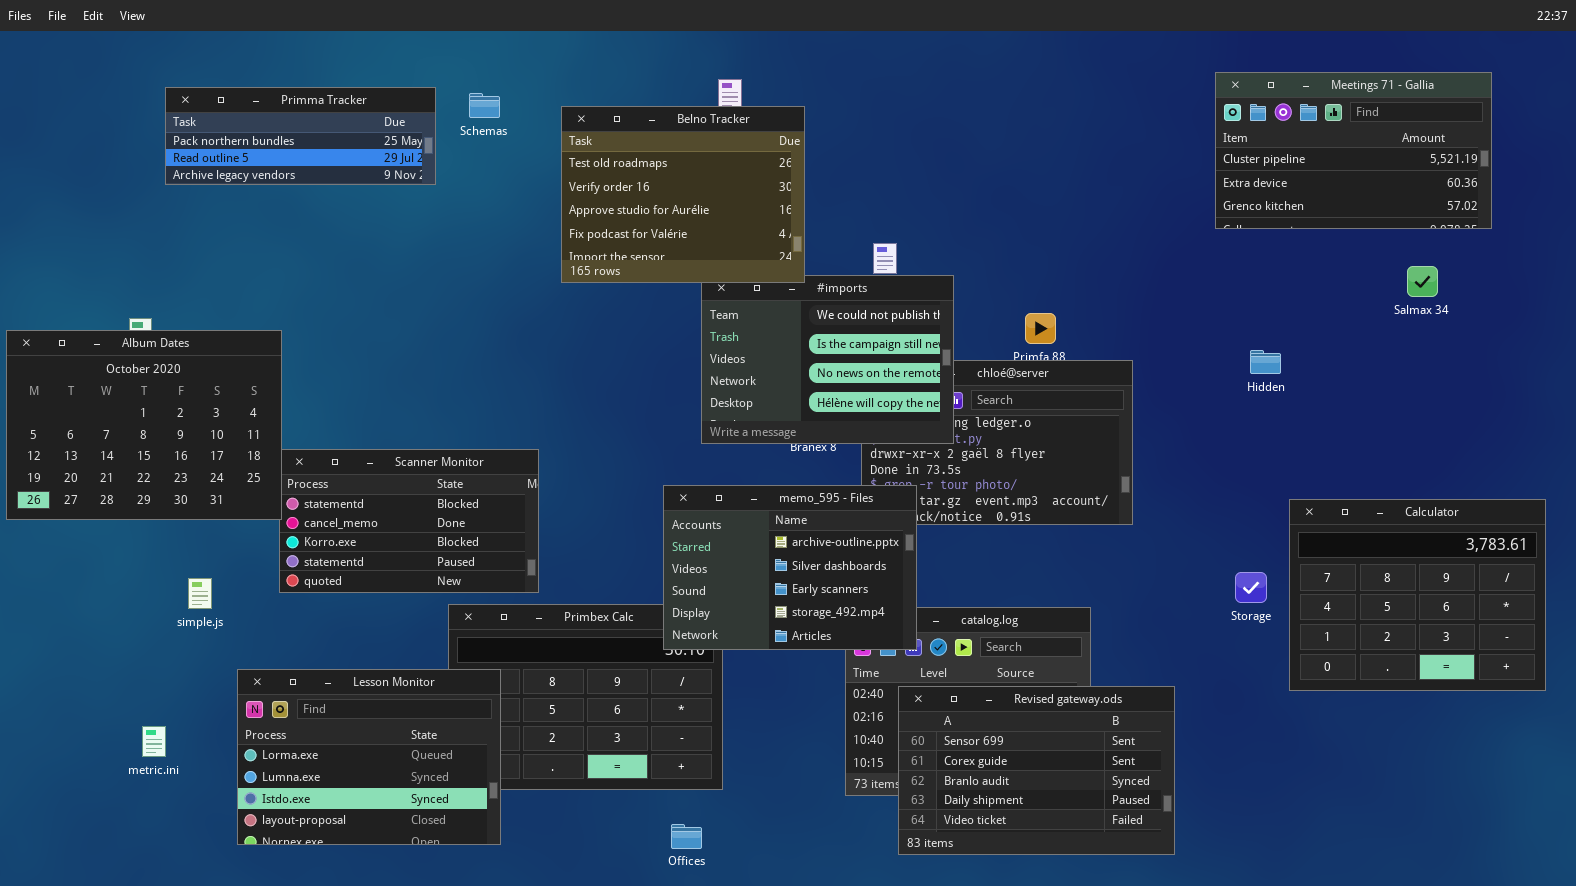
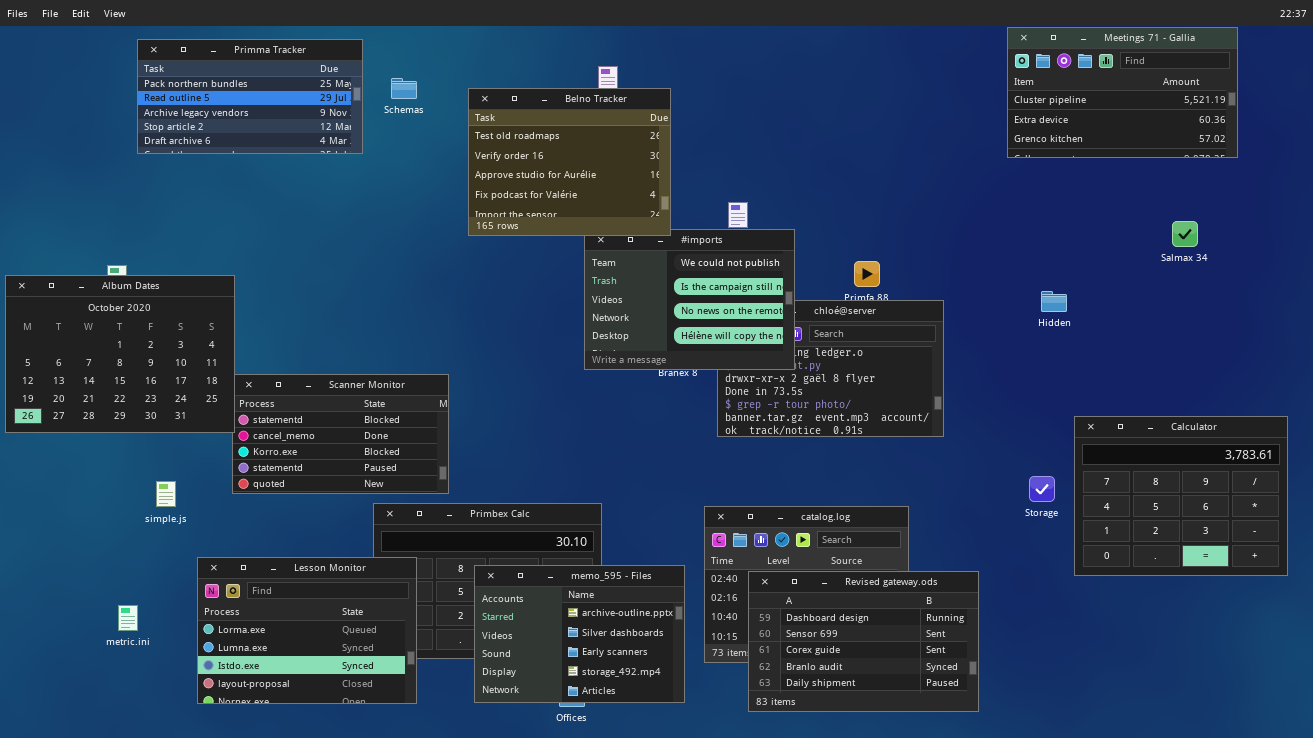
Meetings 71 - Gallia: [1215,72,1492,229] -> [1007,27,1238,158], moved
Primma Tracker: [165,87,436,185] -> [137,39,363,154], resized
memo_595 - Files: [663,485,917,650] -> [474,565,685,703], moved
Revised gateway.ods: [898,686,1175,855] -> [748,571,979,712], scrolled up 1 row

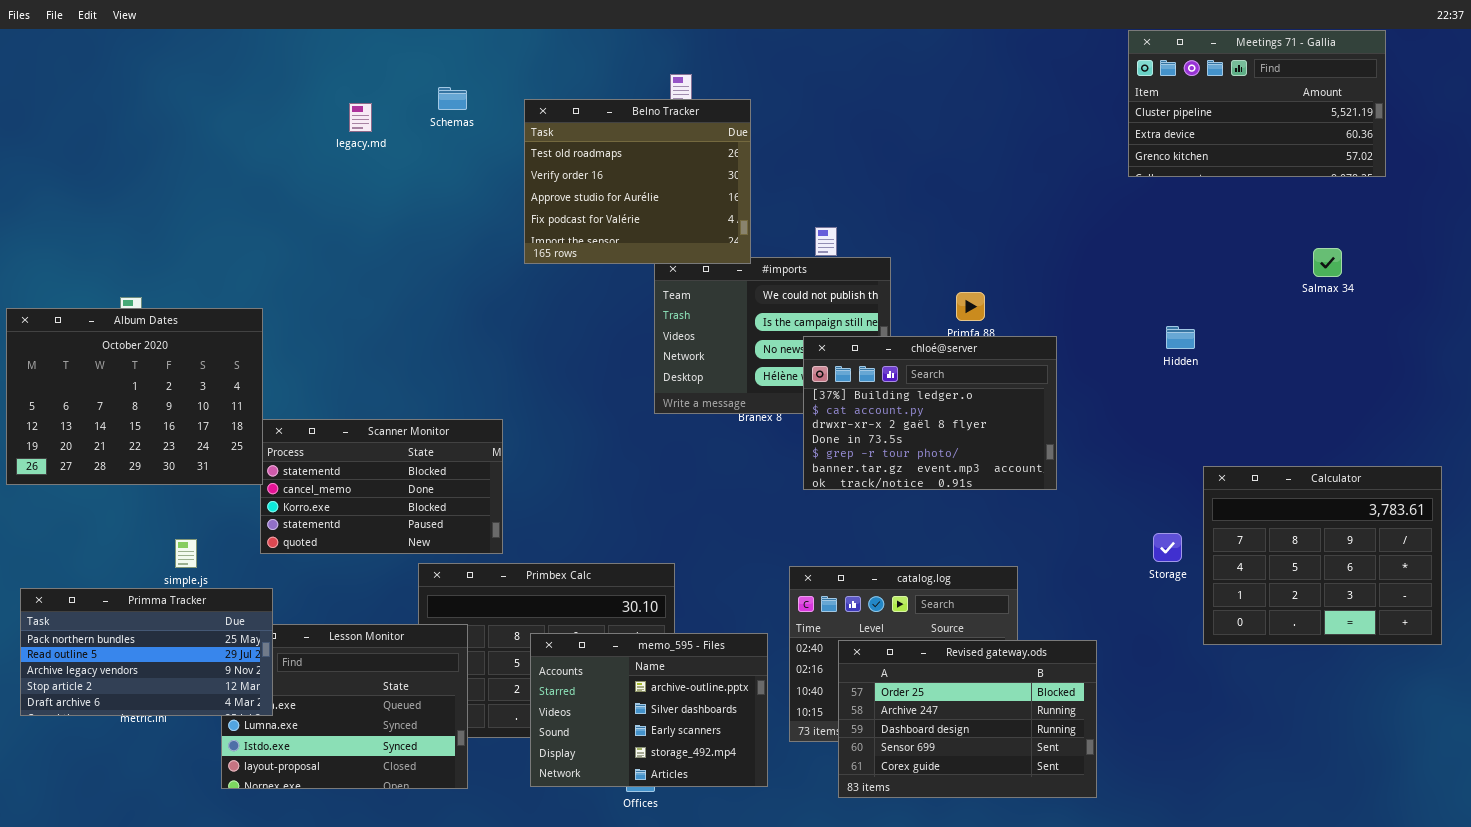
Primma Tracker: [137,39,363,154] -> [20,588,273,716], moved
chloé@server: [717,300,944,437] -> [803,336,1057,490], raised
Revised gateway.ods: [748,571,979,712] -> [838,640,1097,798], scrolled up 2 rows

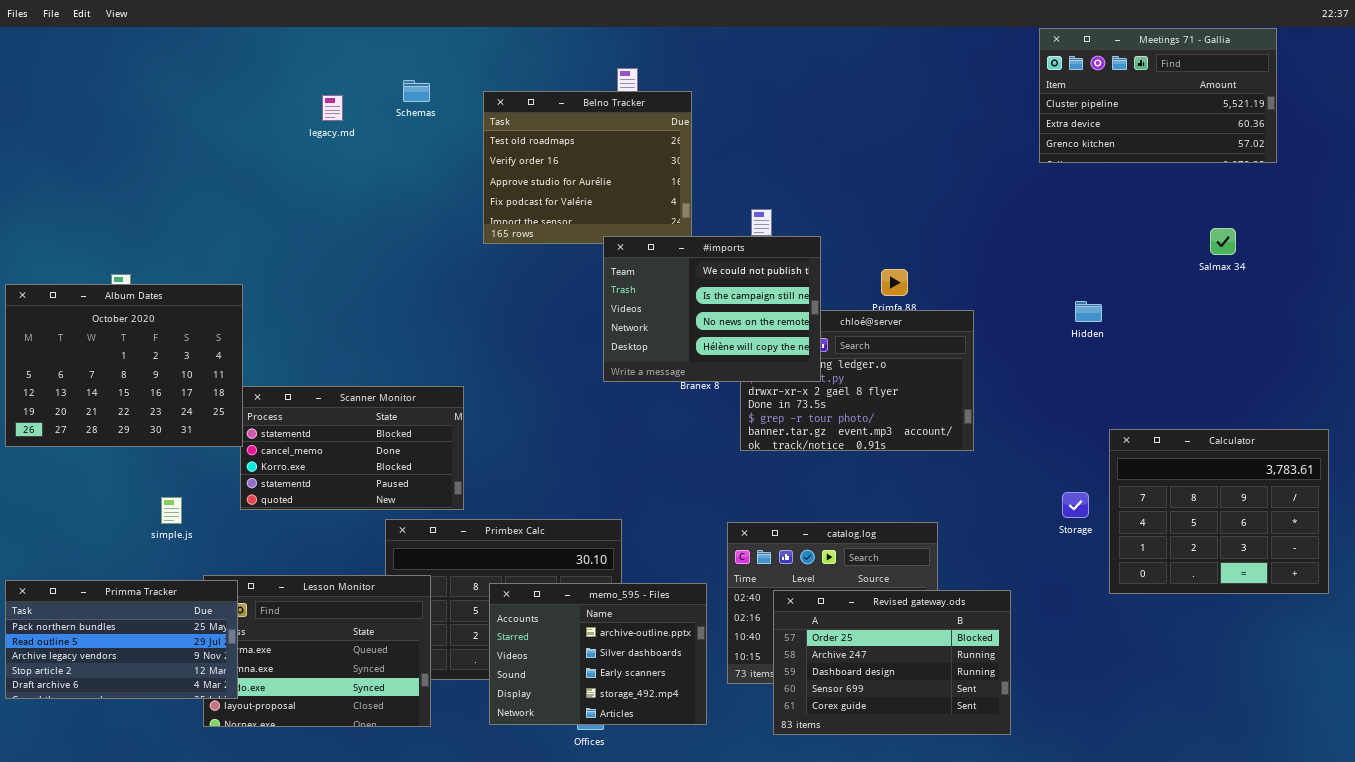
#imports: [654,257,891,414] -> [603,236,821,382], raised
Primma Tracker: [20,588,273,716] -> [5,580,238,699], moved

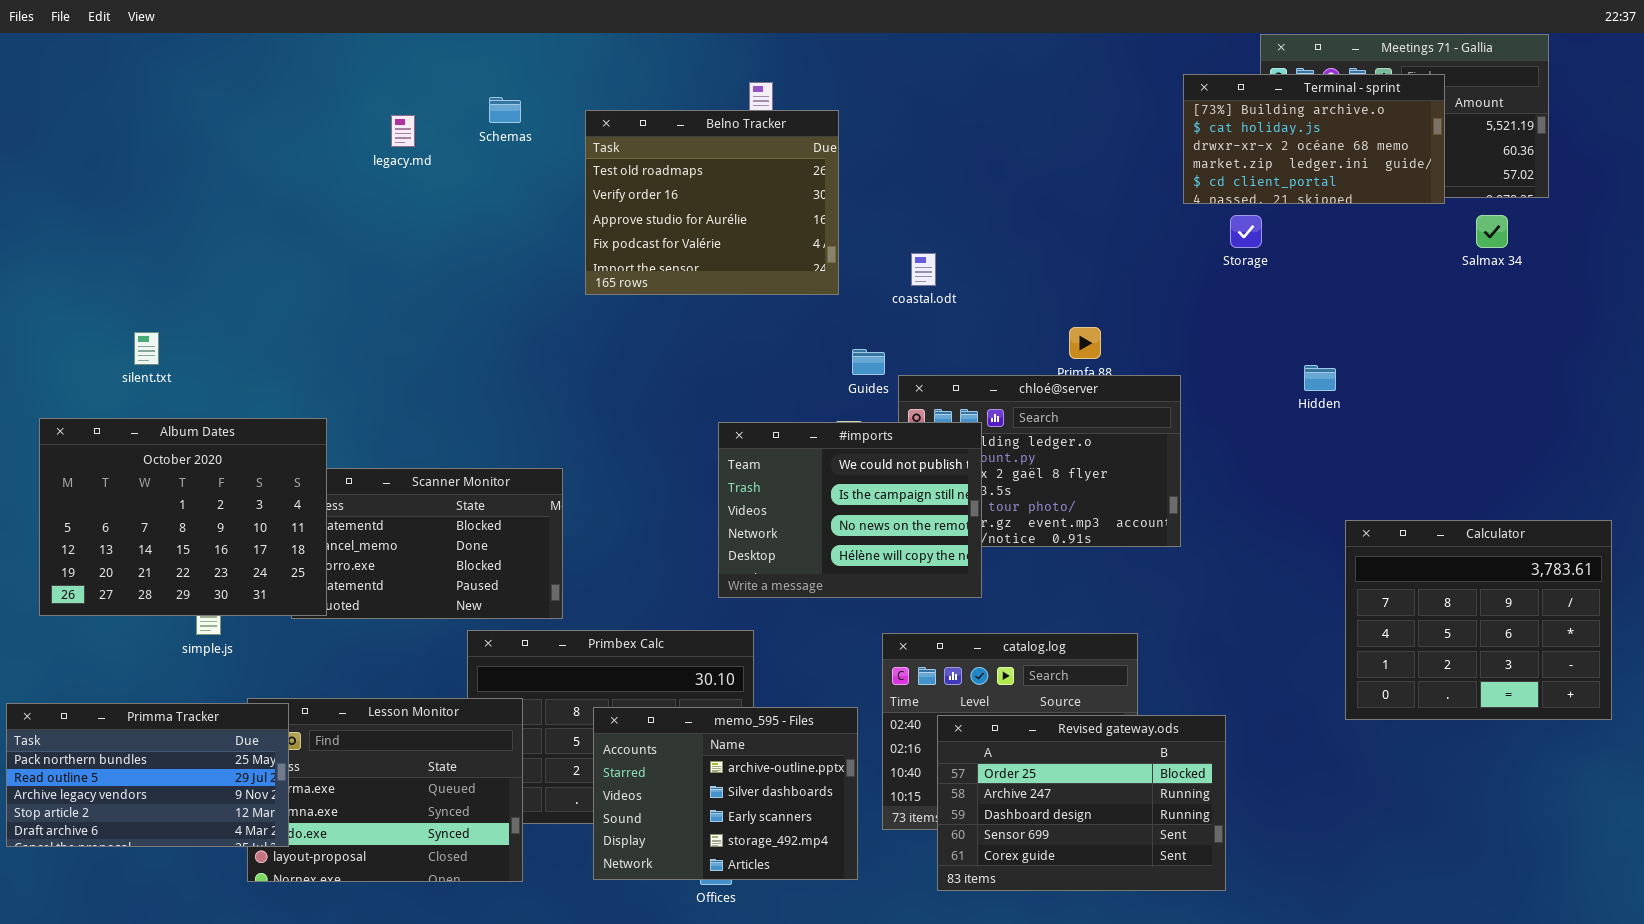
Terminal - sprint: none -> [1183,74,1445,204], opened
Salmax 34: [1210,228,1236,255] -> [1476,215,1508,248], moved
#imports: [603,236,821,382] -> [718,422,982,598], moved
Album Dates: [5,284,243,447] -> [39,418,327,616], moved
Storage: [1062,492,1089,518] -> [1230,215,1262,248], moved

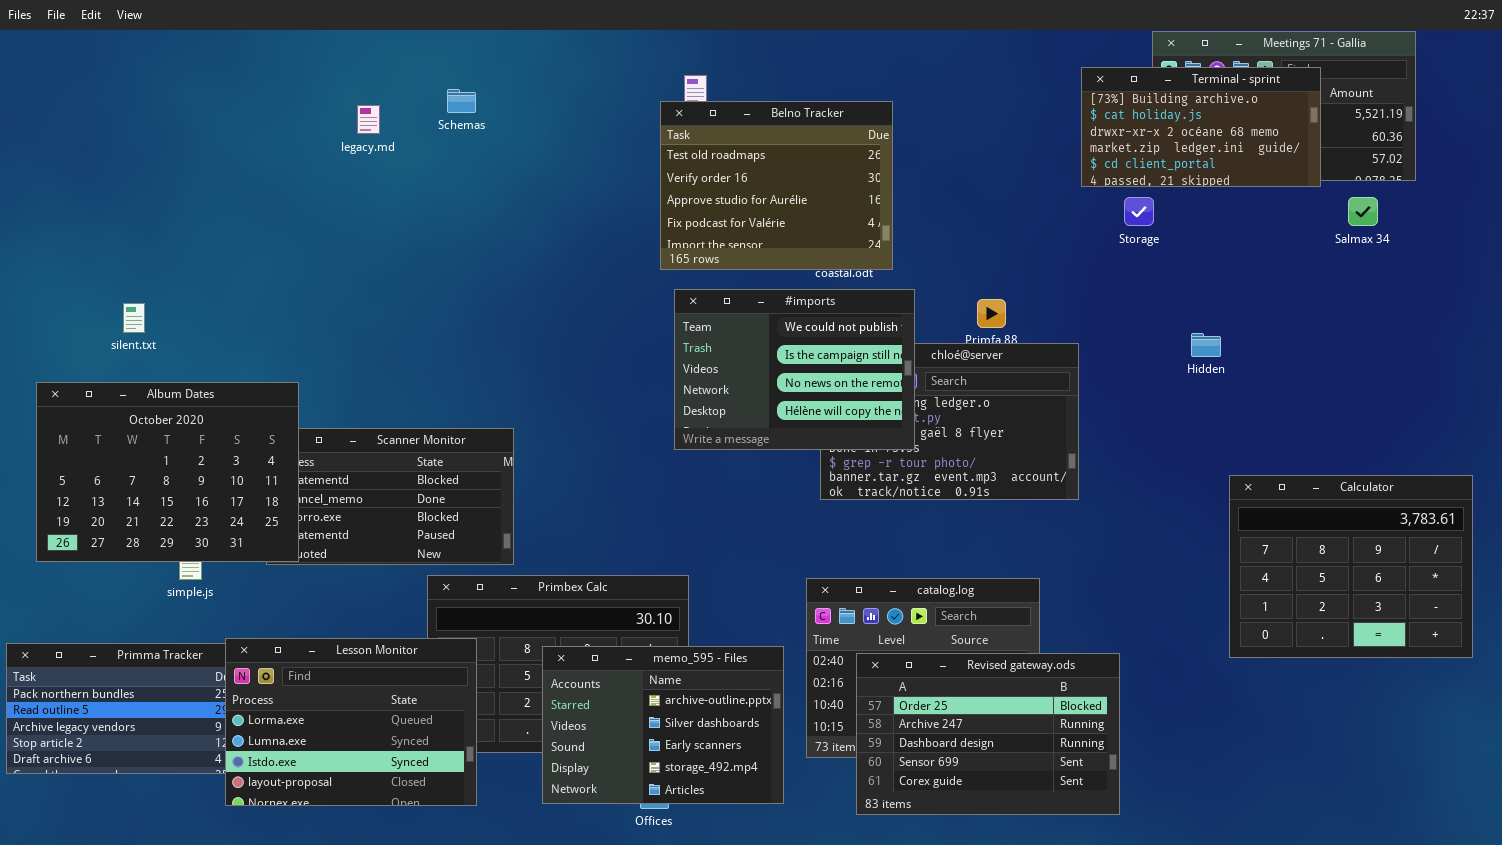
Belno Tracker: [585,110,839,295] -> [660,101,893,270], moved
#imports: [718,422,982,598] -> [674,289,915,450], moved
Lesson Monitor: [247,698,523,882] -> [225,638,477,806], raised

